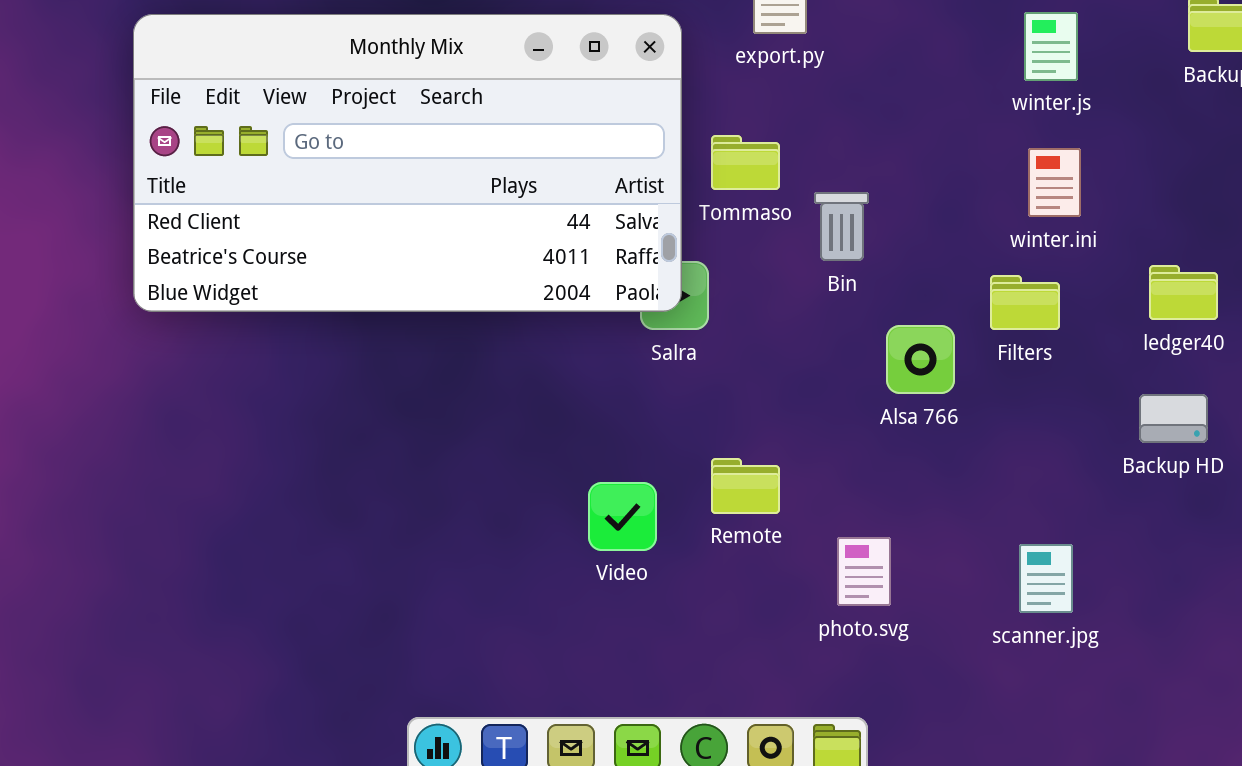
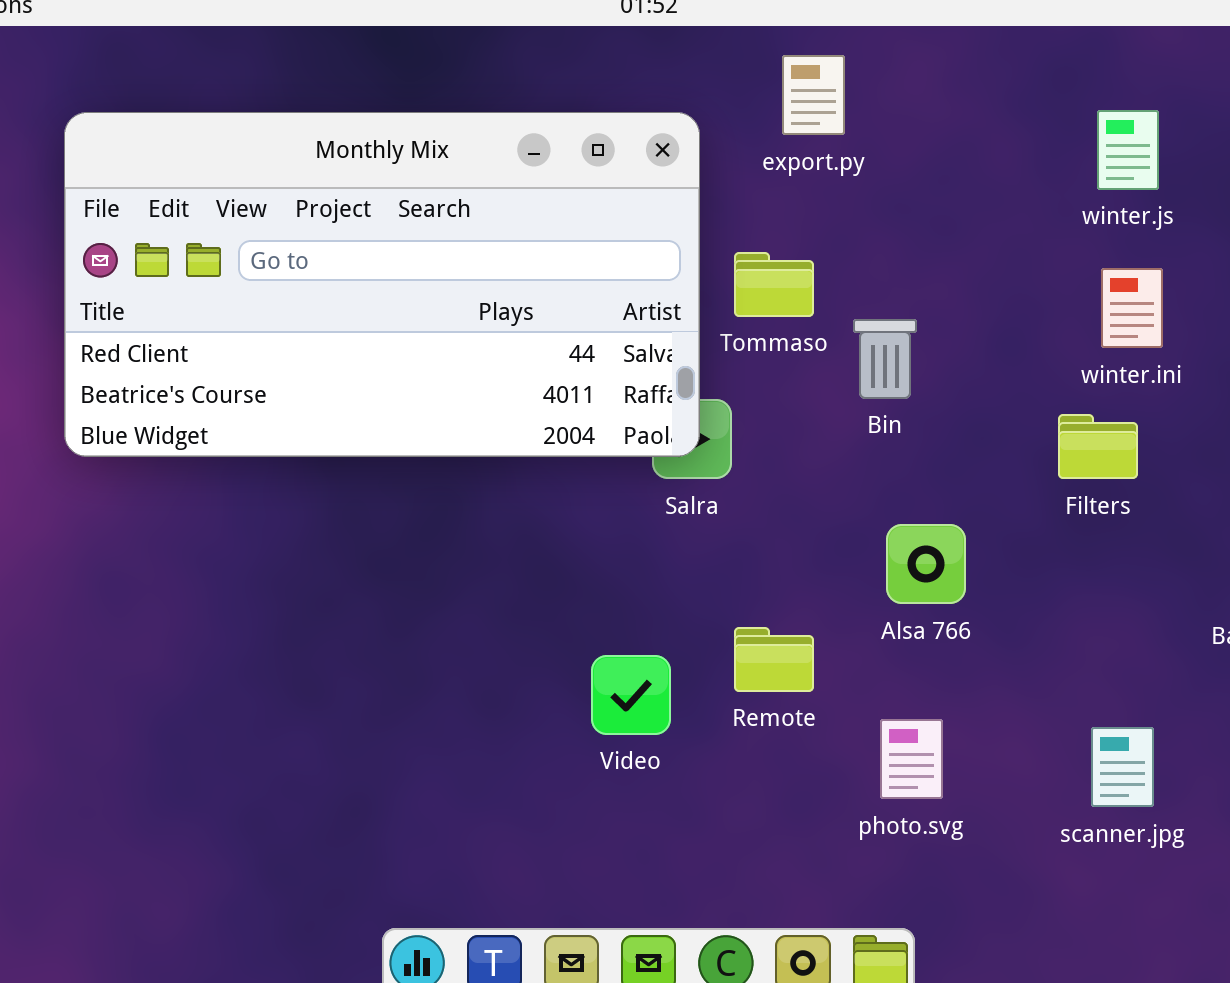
Alsa 766: [886,325,955,394] -> [886,524,966,604], moved

